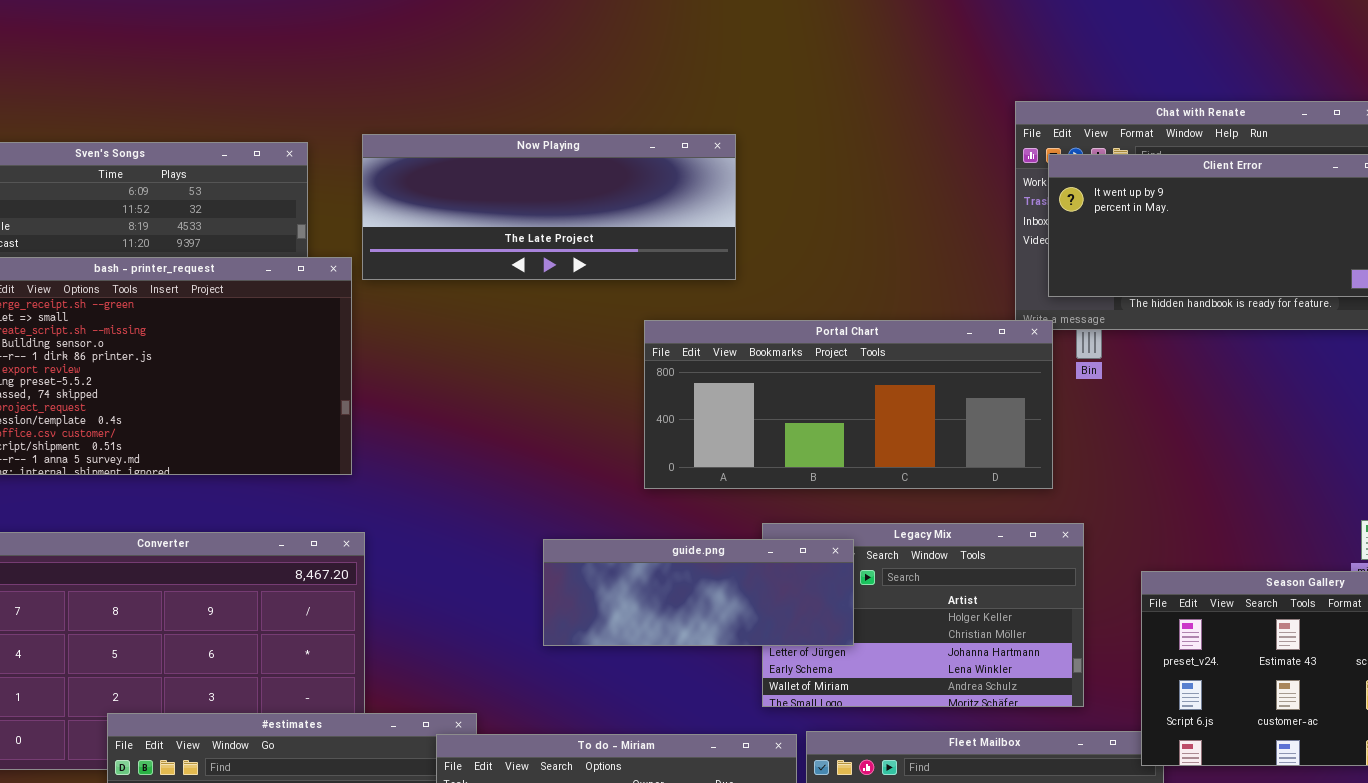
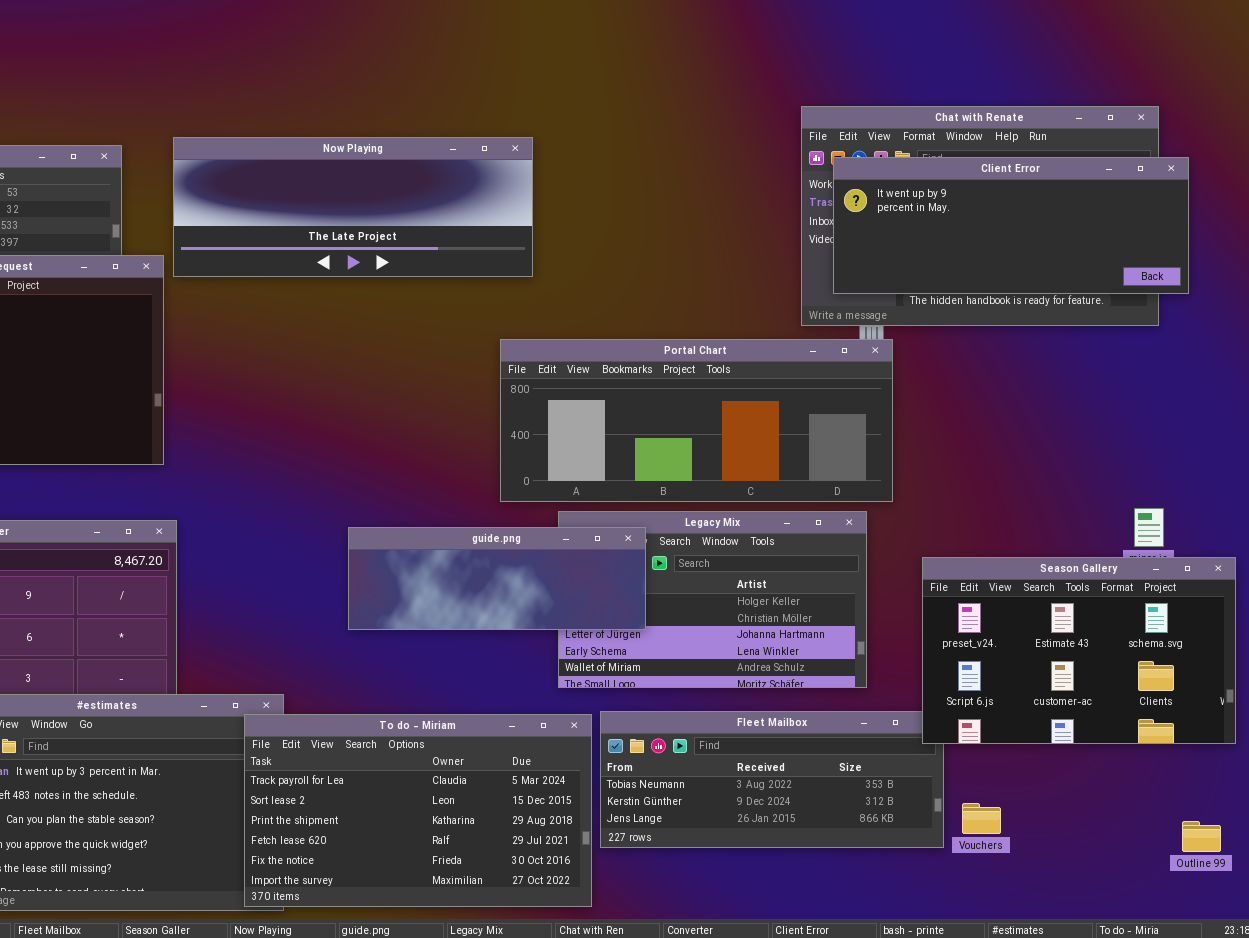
Portal Chart: [644,320,1053,489] -> [500,339,893,502], moved

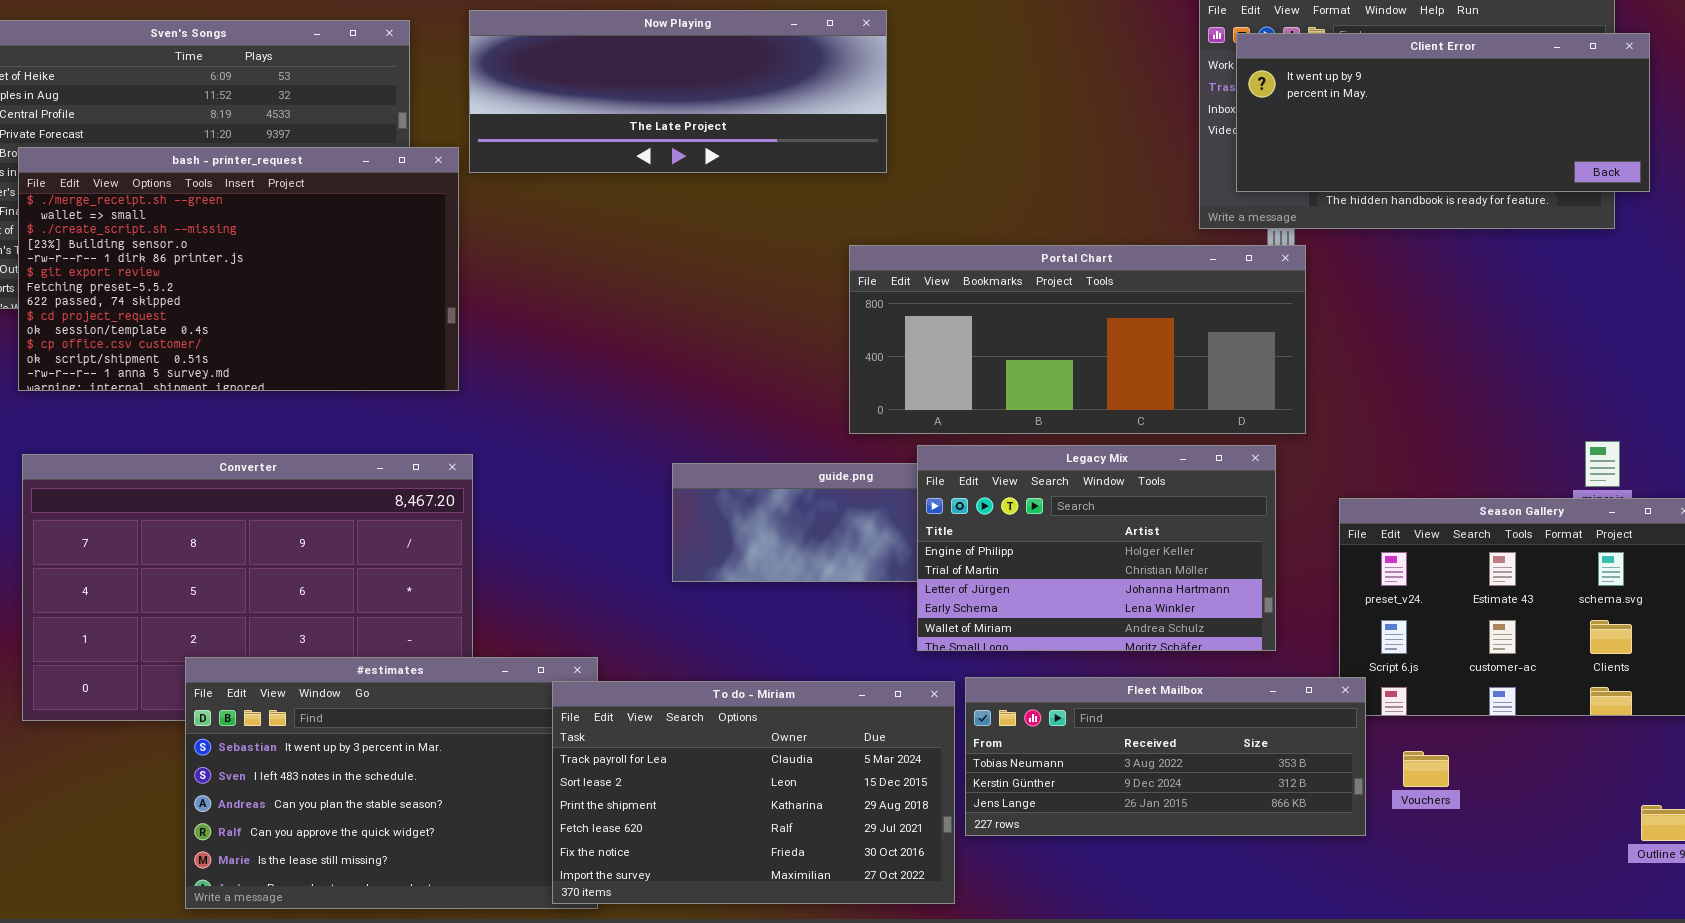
Legacy Mix: [558,511,867,688] -> [917,445,1276,651], raised
Fleet Mailbox: [600,711,944,848] -> [965,677,1366,836], raised
Vouchers: [962,803,1001,834] -> [1403,751,1449,787], moved

